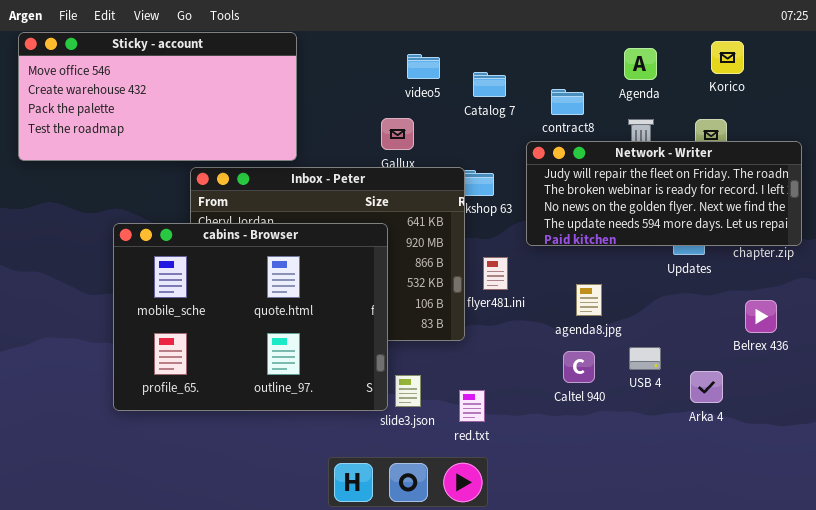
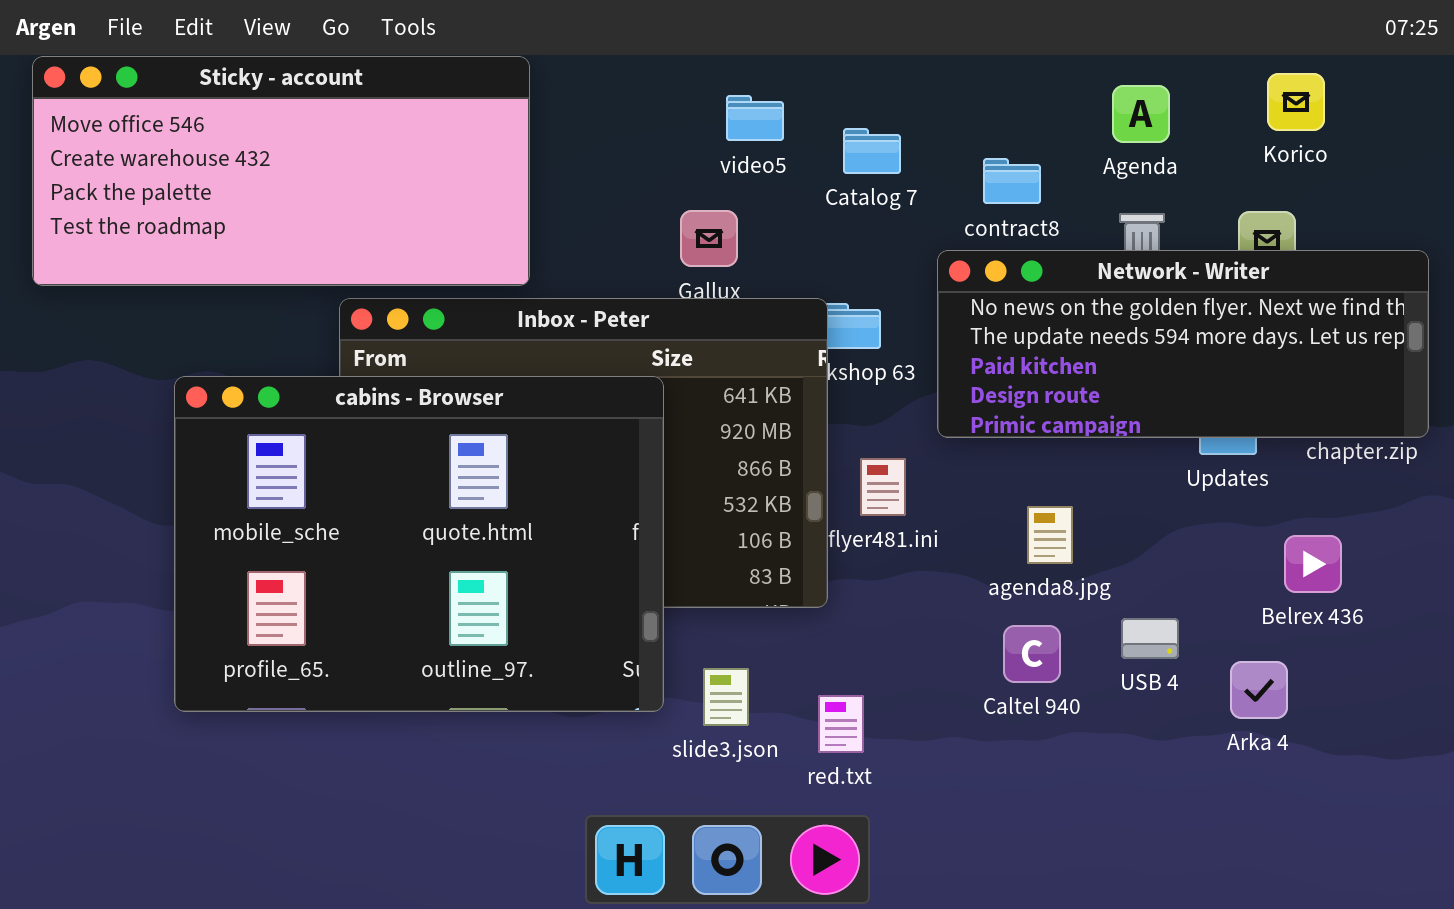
Network - Writer: [526,141,802,246] -> [937,250,1429,438], scrolled down 2 rows
cabins - Browser: [113,223,388,411] -> [174,376,664,712], moved
Belrex 436: [745,300,777,333] -> [1284,535,1342,593], moved

